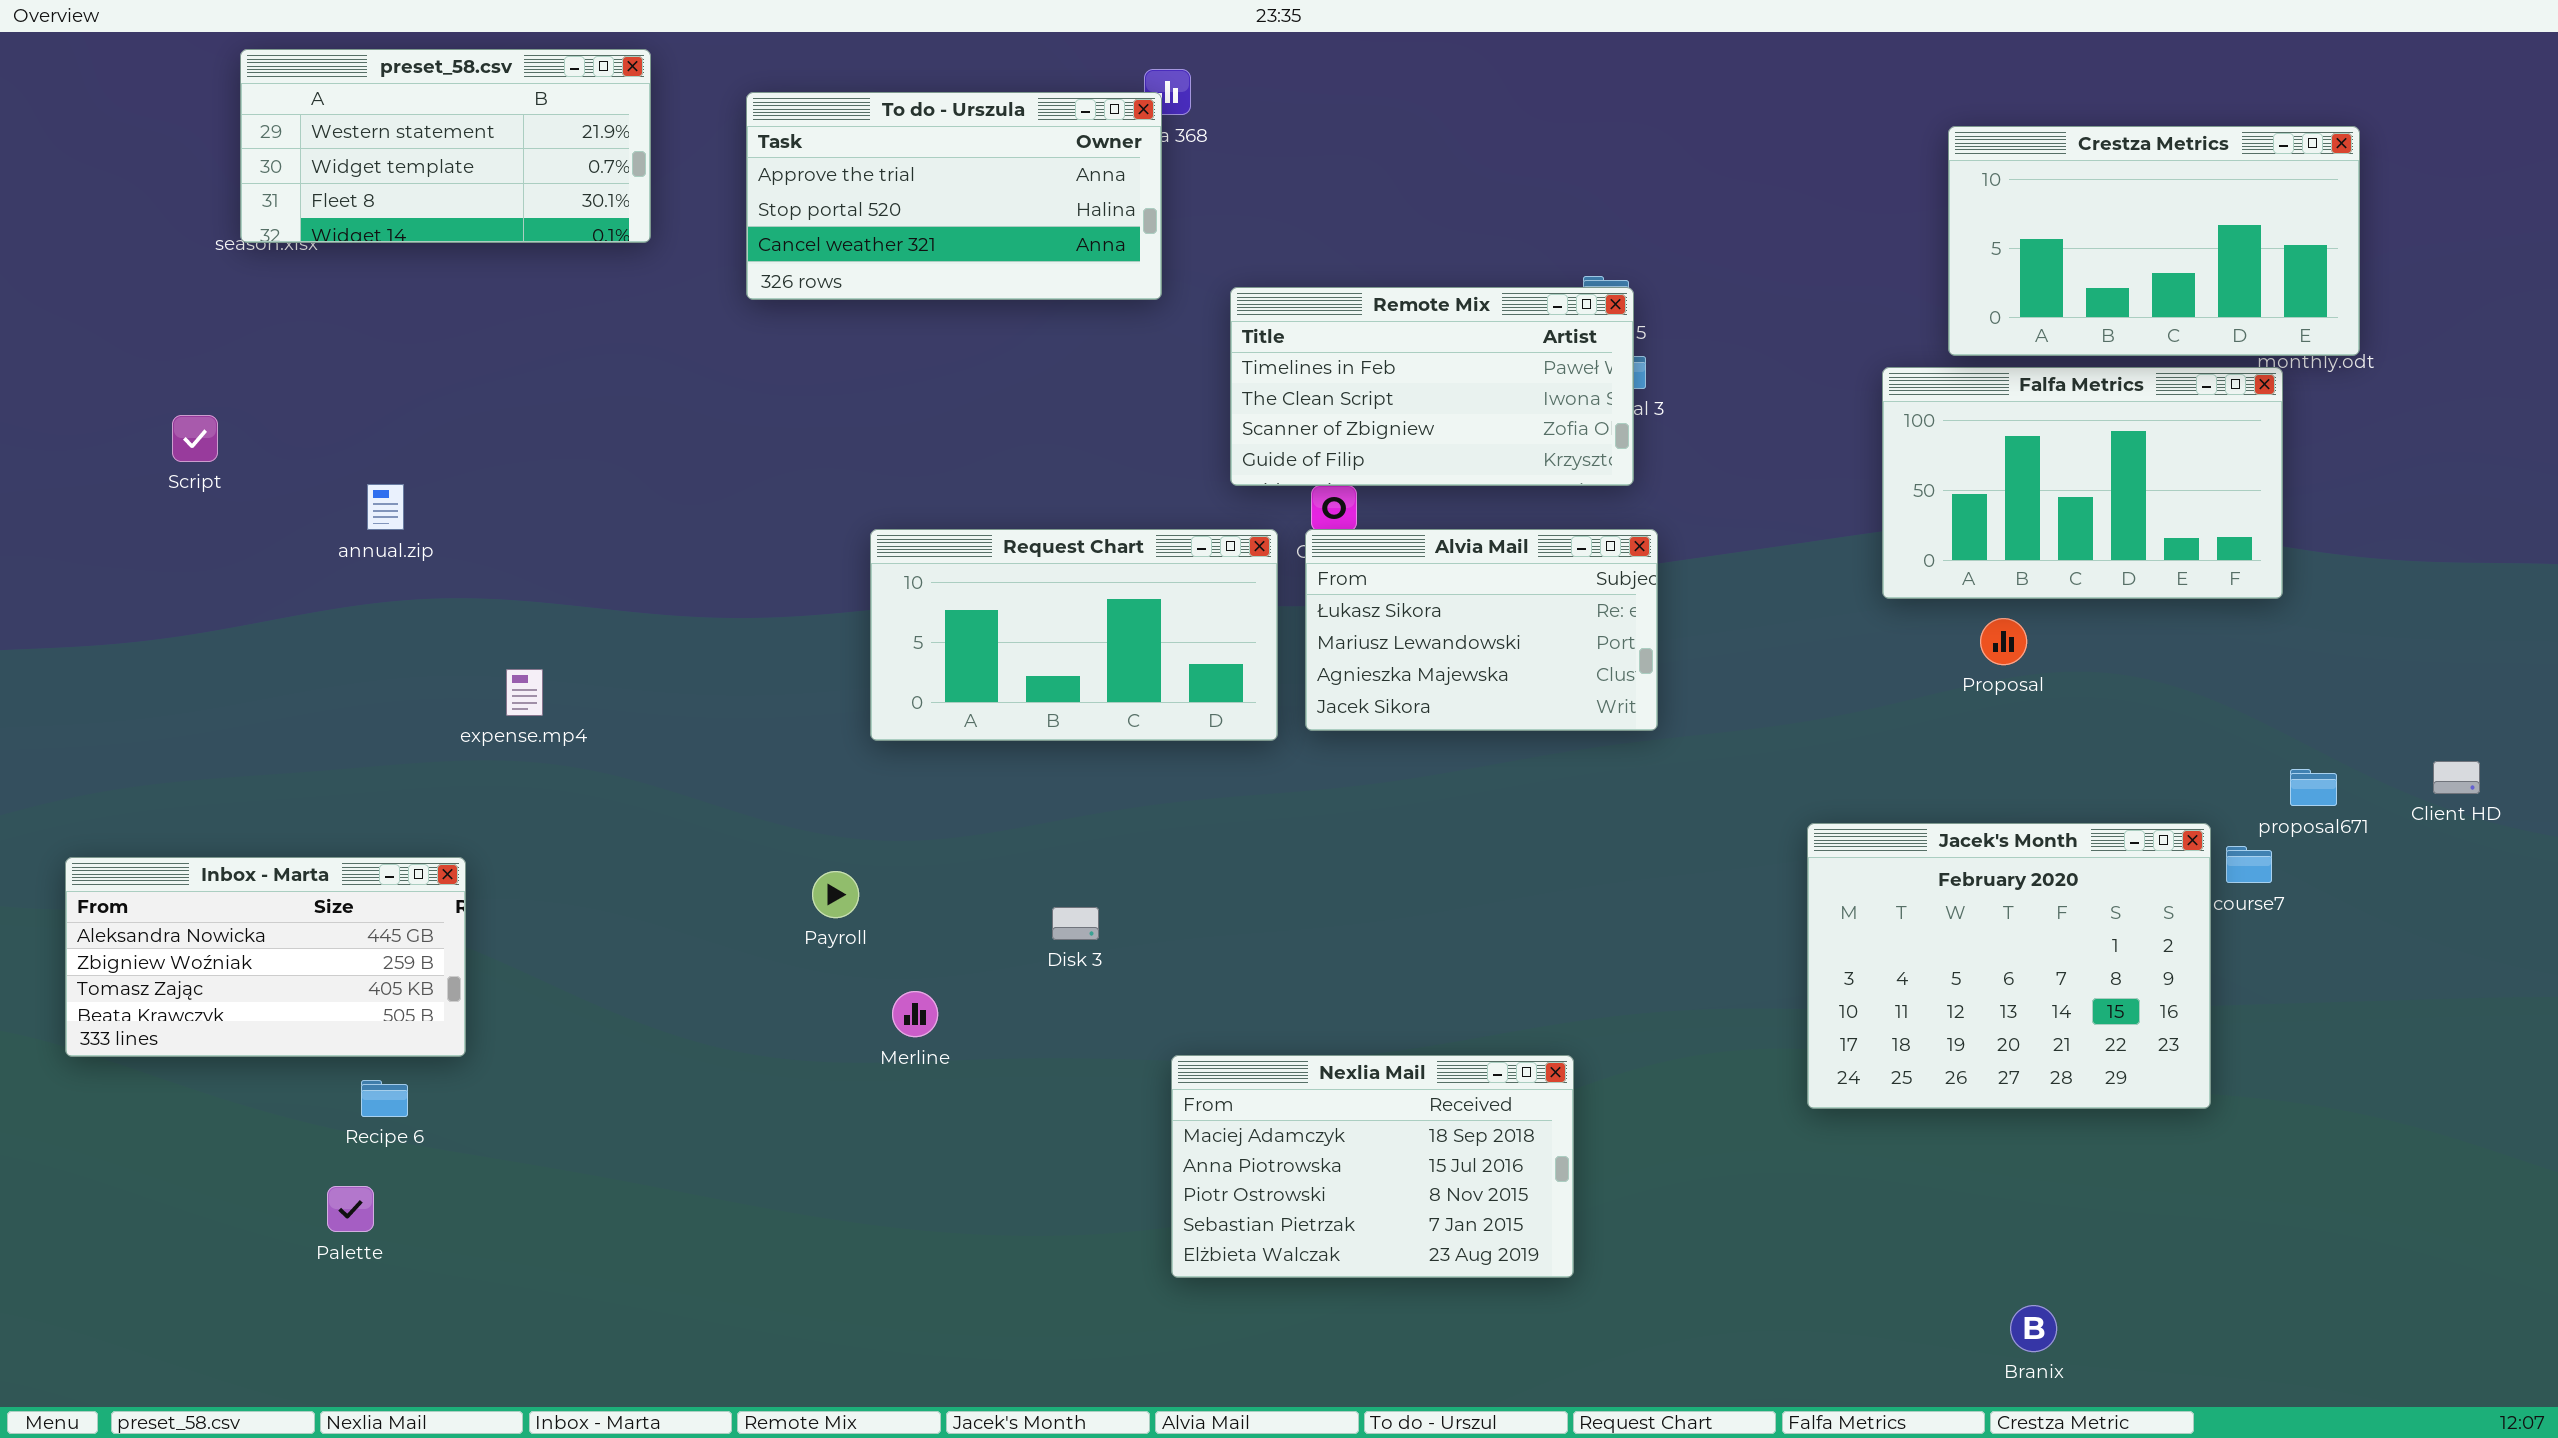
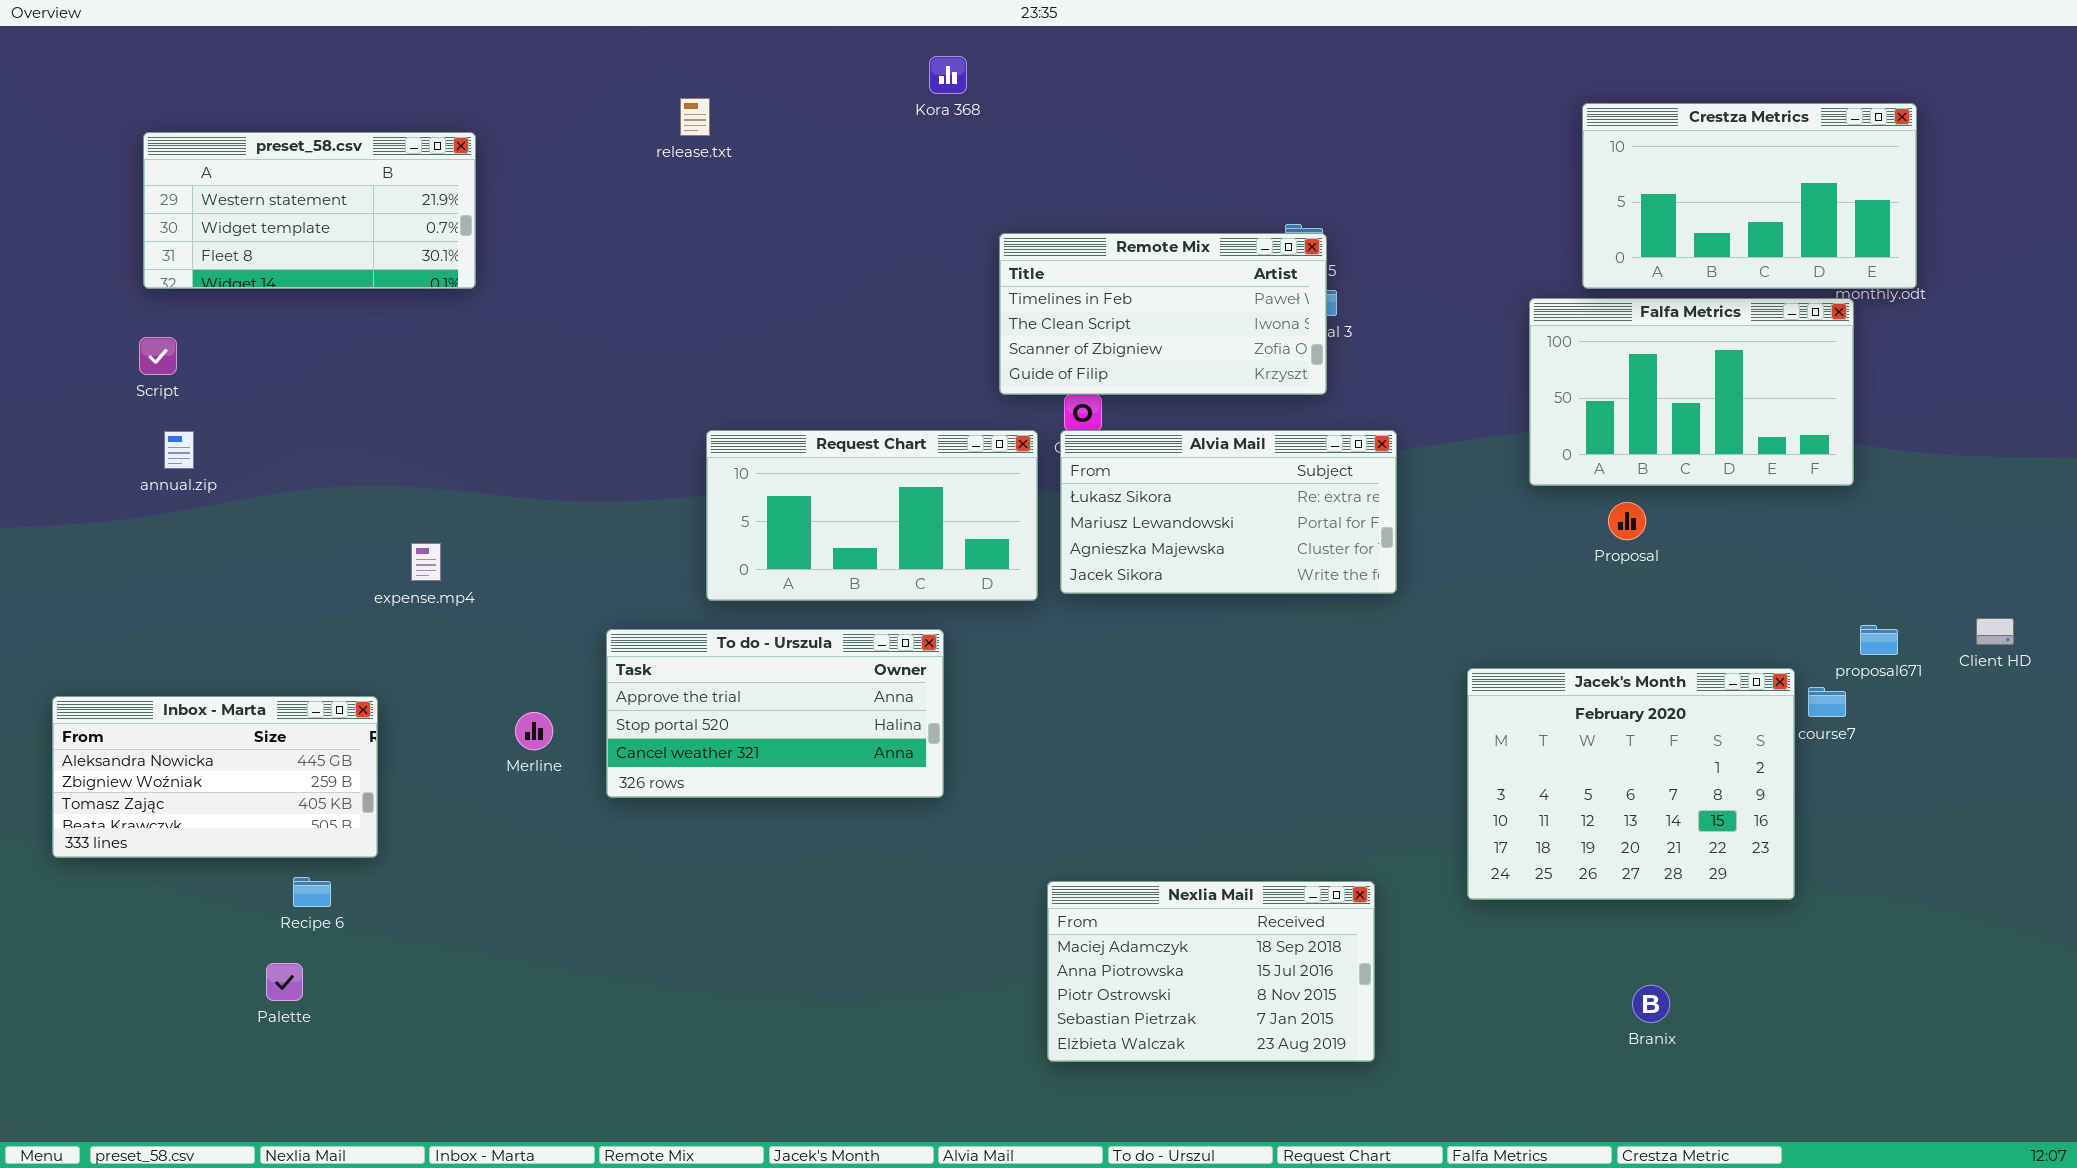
preset_58.csv: [240,49,651,243] -> [143,132,476,289], moved
To do - Urszula: [746,92,1162,300] -> [606,629,944,798], moved
annual.zip: [367,484,404,530] -> [164,431,194,469], moved
Alvia Mail: [1305,529,1658,731] -> [1060,430,1397,594], resized
Merline: [892,991,938,1037] -> [515,712,553,750], moved
Nexlia Mail: [1171,1055,1574,1278] -> [1047,881,1375,1062], moved
Branix: [2010,1305,2057,1352] -> [1632,985,1670,1023], moved

